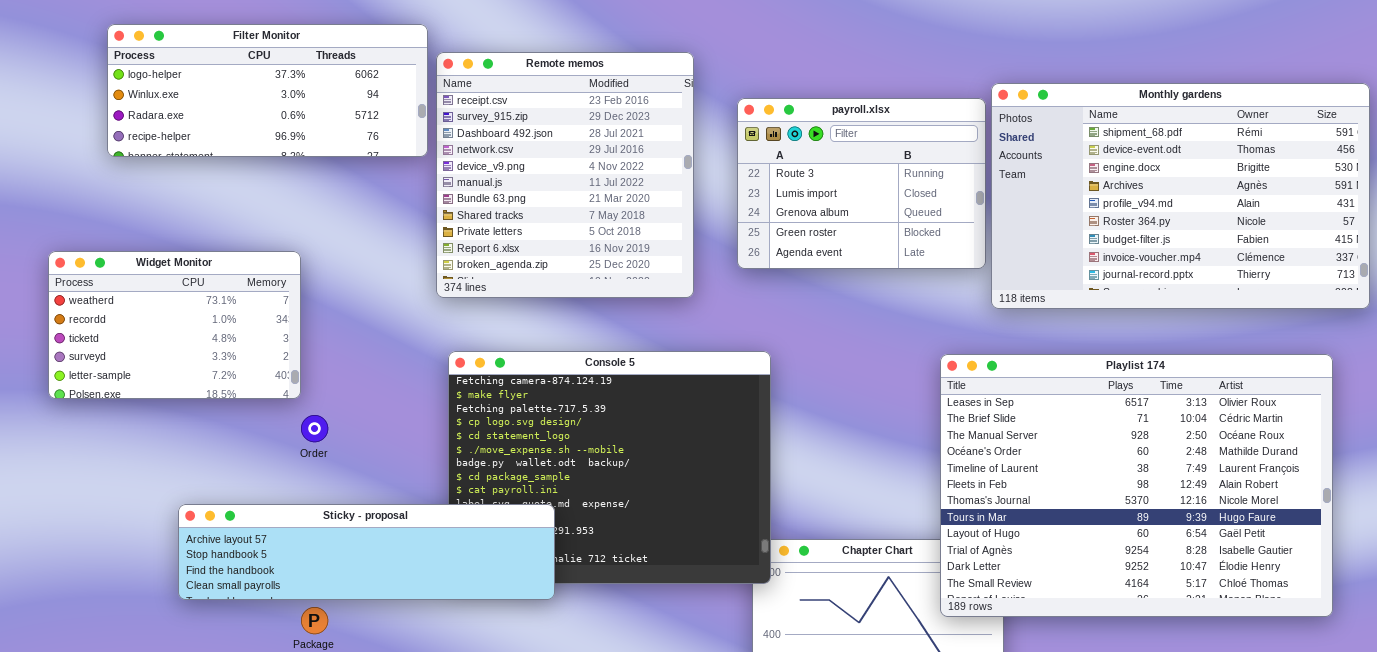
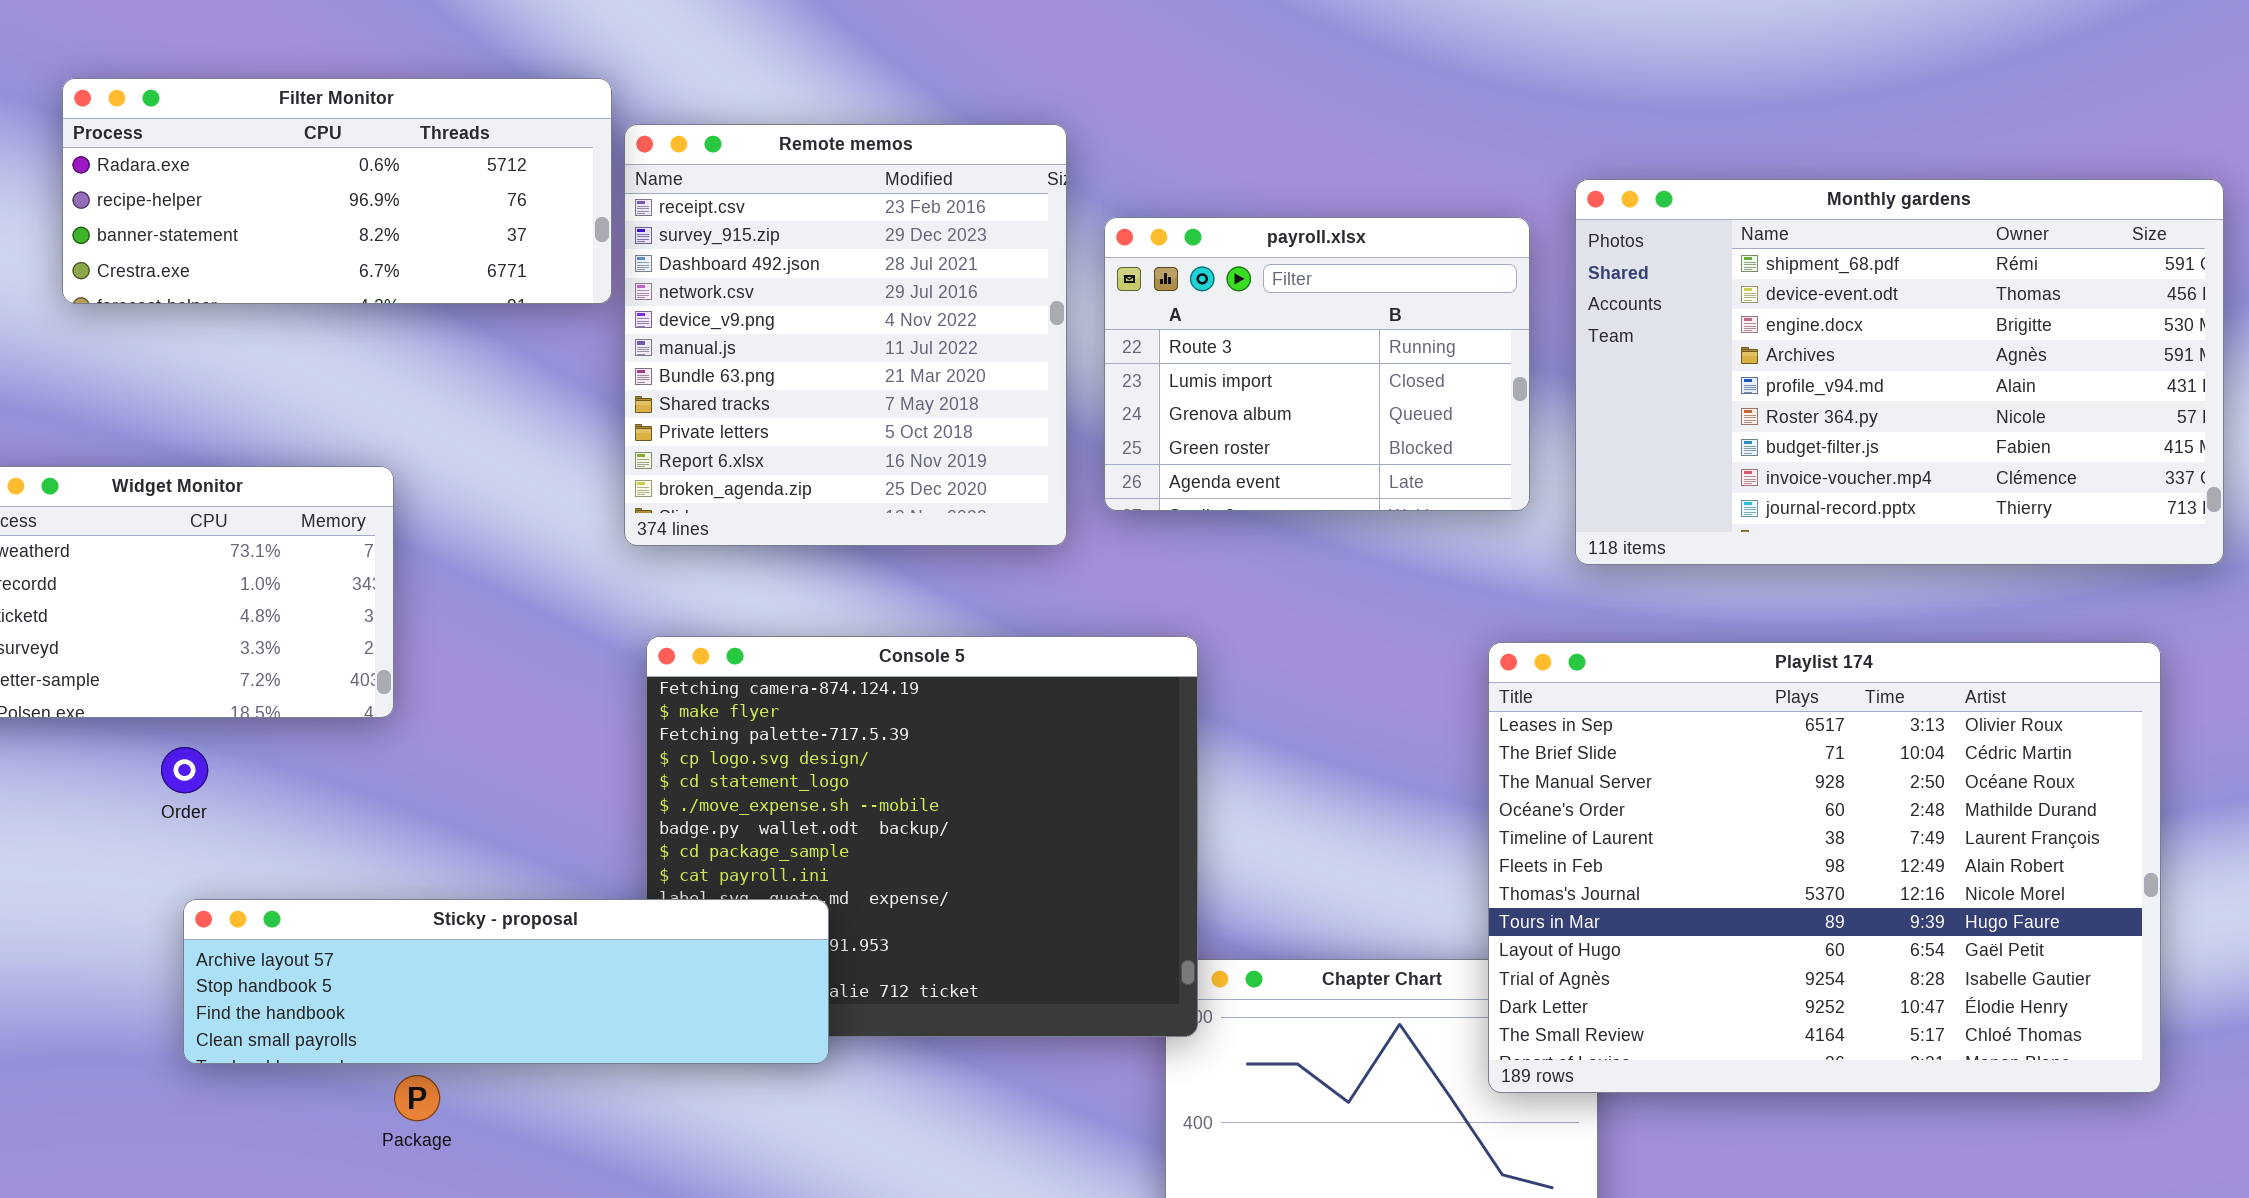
Filter Monitor: [107,24,428,157] -> [62,78,612,304], scrolled down 2 rows
payroll.xlsx: [737,98,986,269] -> [1104,217,1530,511], moved
Order: [301,415,328,442] -> [161,747,208,793], moved

